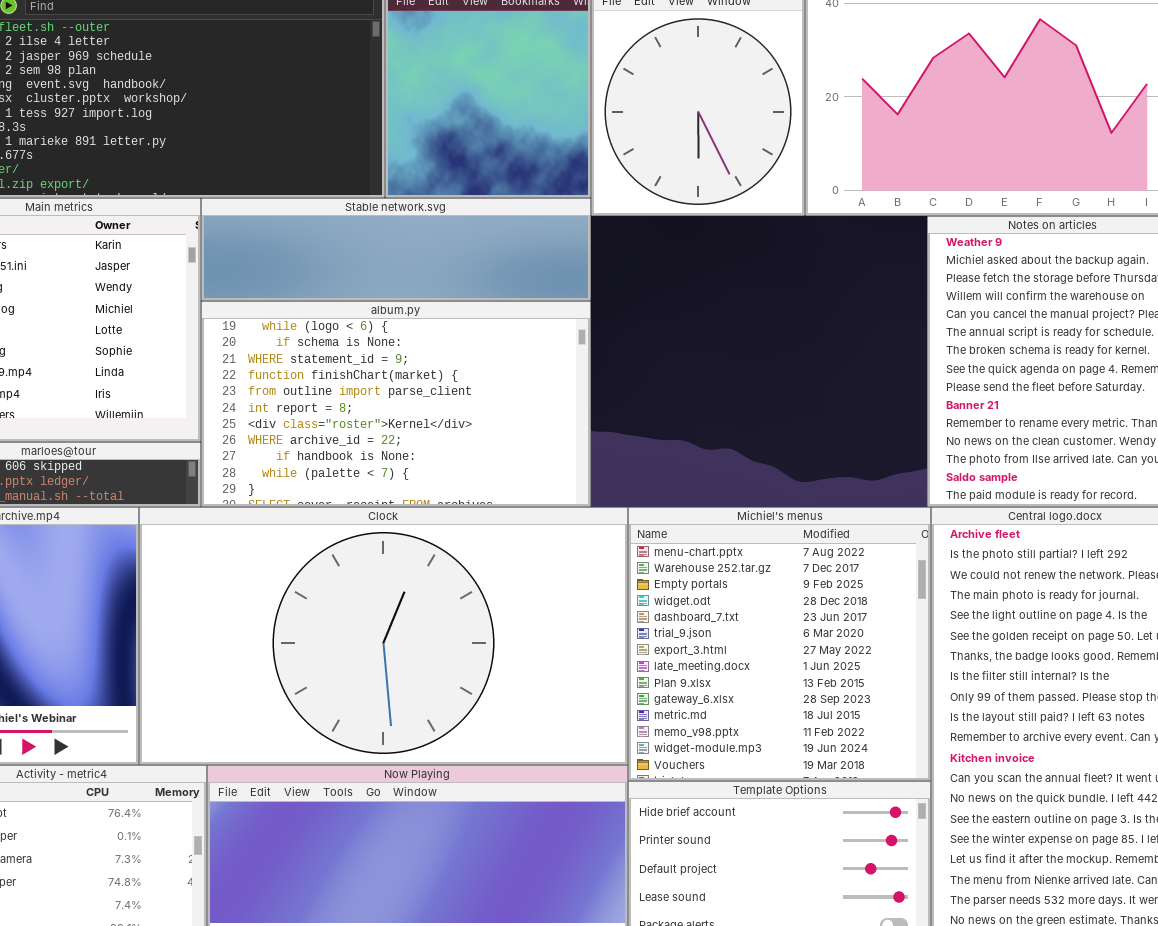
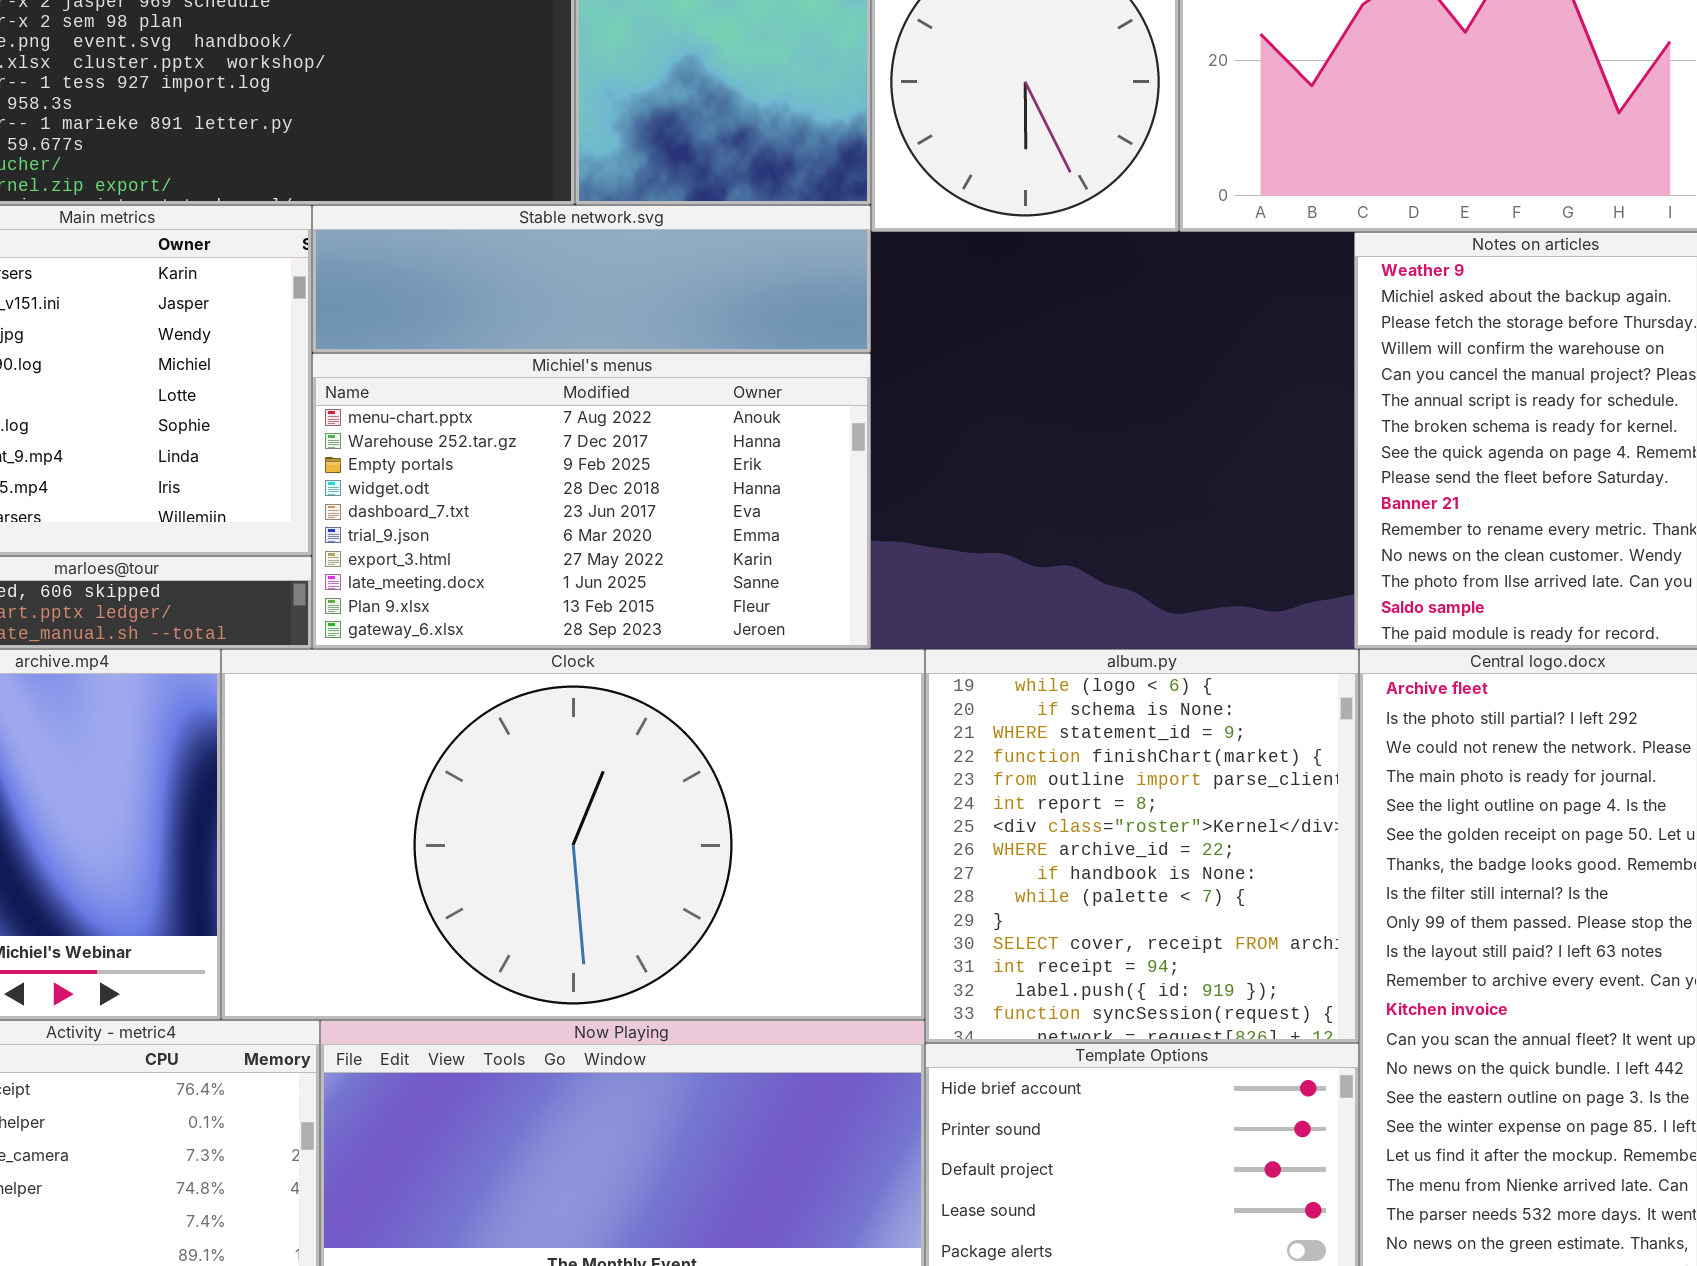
album.py: [201,301,591,507] -> [925,649,1359,1043], moved, resized
Michiel's menus: [628,507,931,781] -> [312,353,871,649], moved, resized

